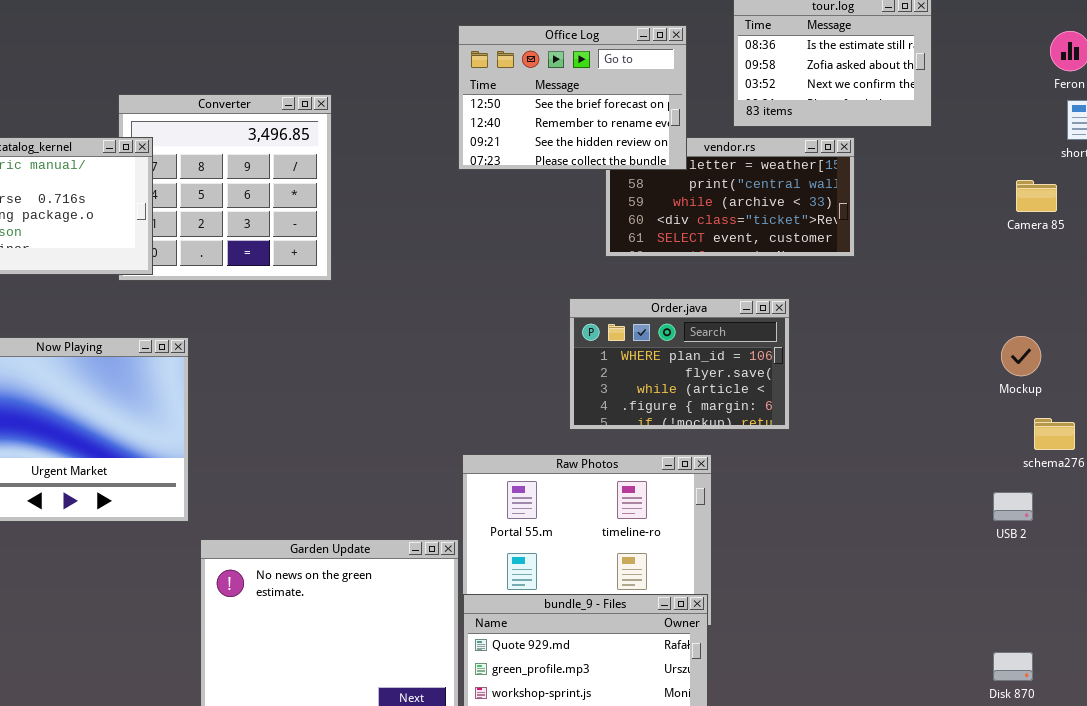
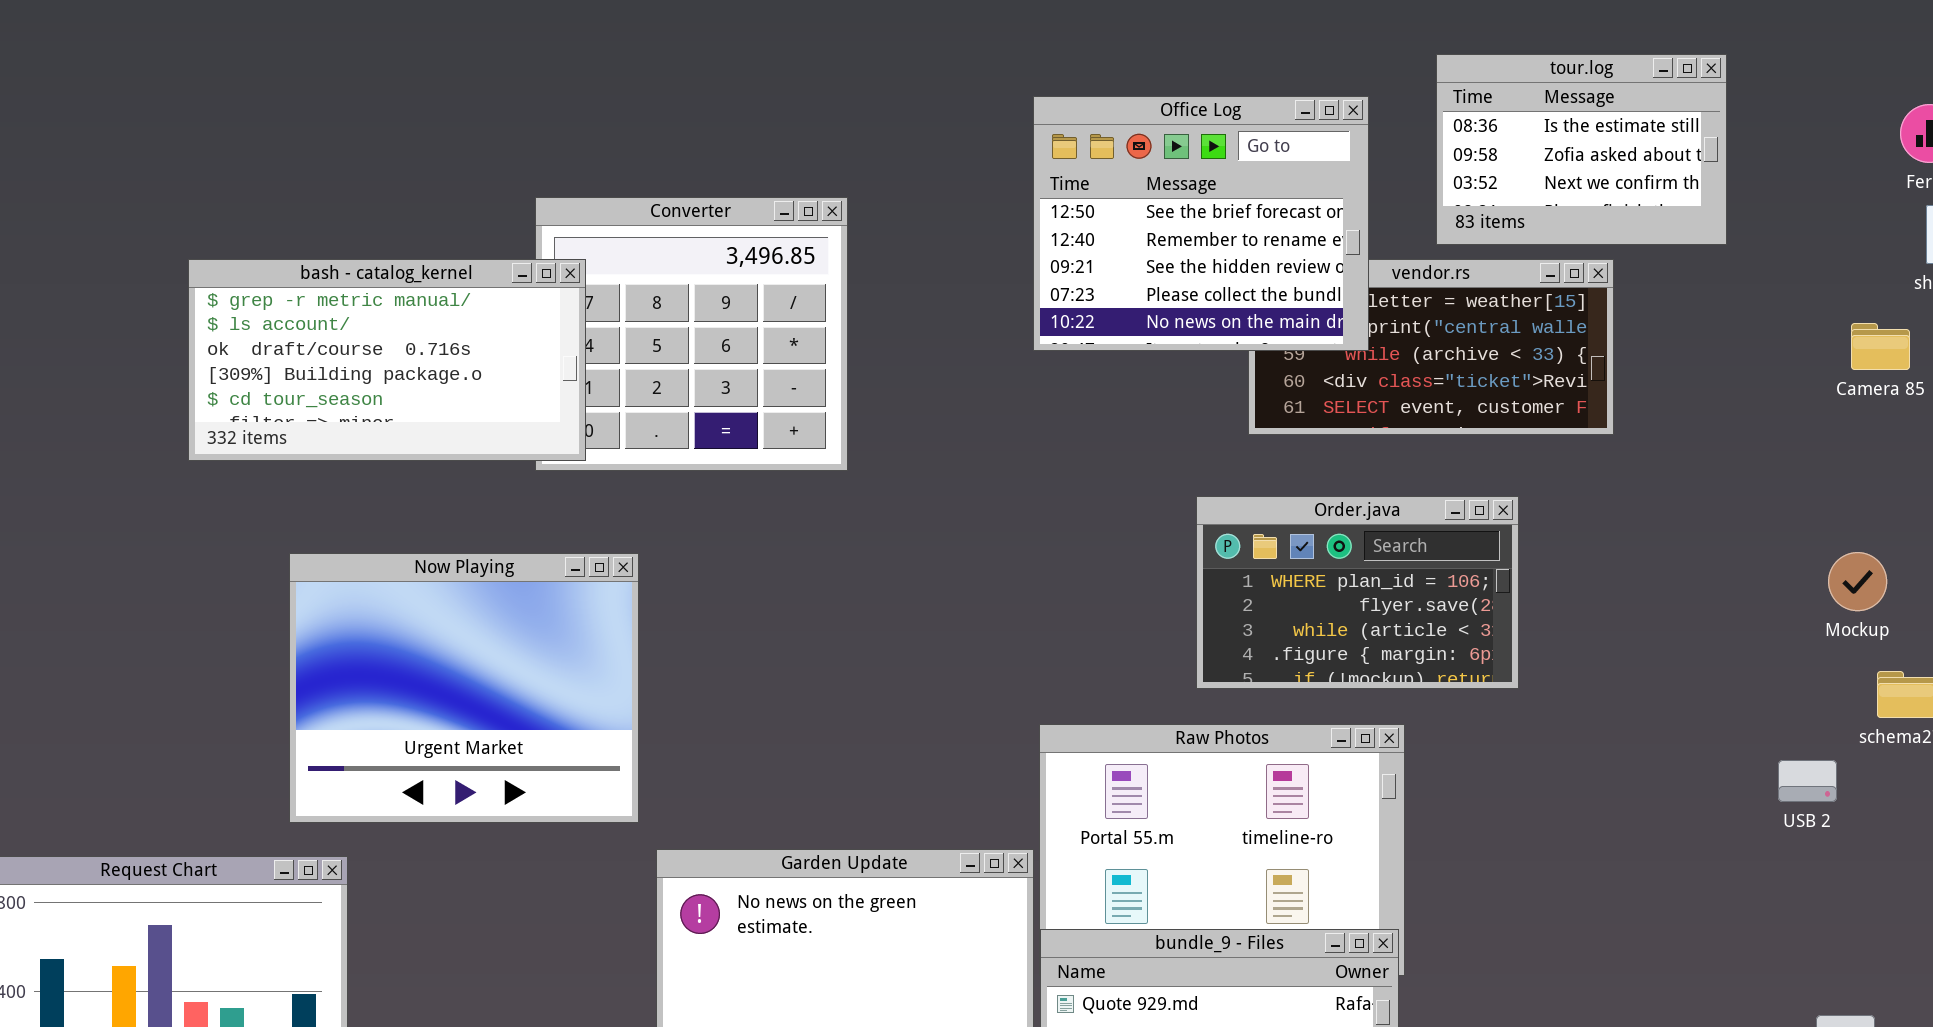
Office Log: [458,25,687,170] -> [1033,96,1369,351], resized
USB 2: [993,492,1033,521] -> [1778,760,1837,802], moved

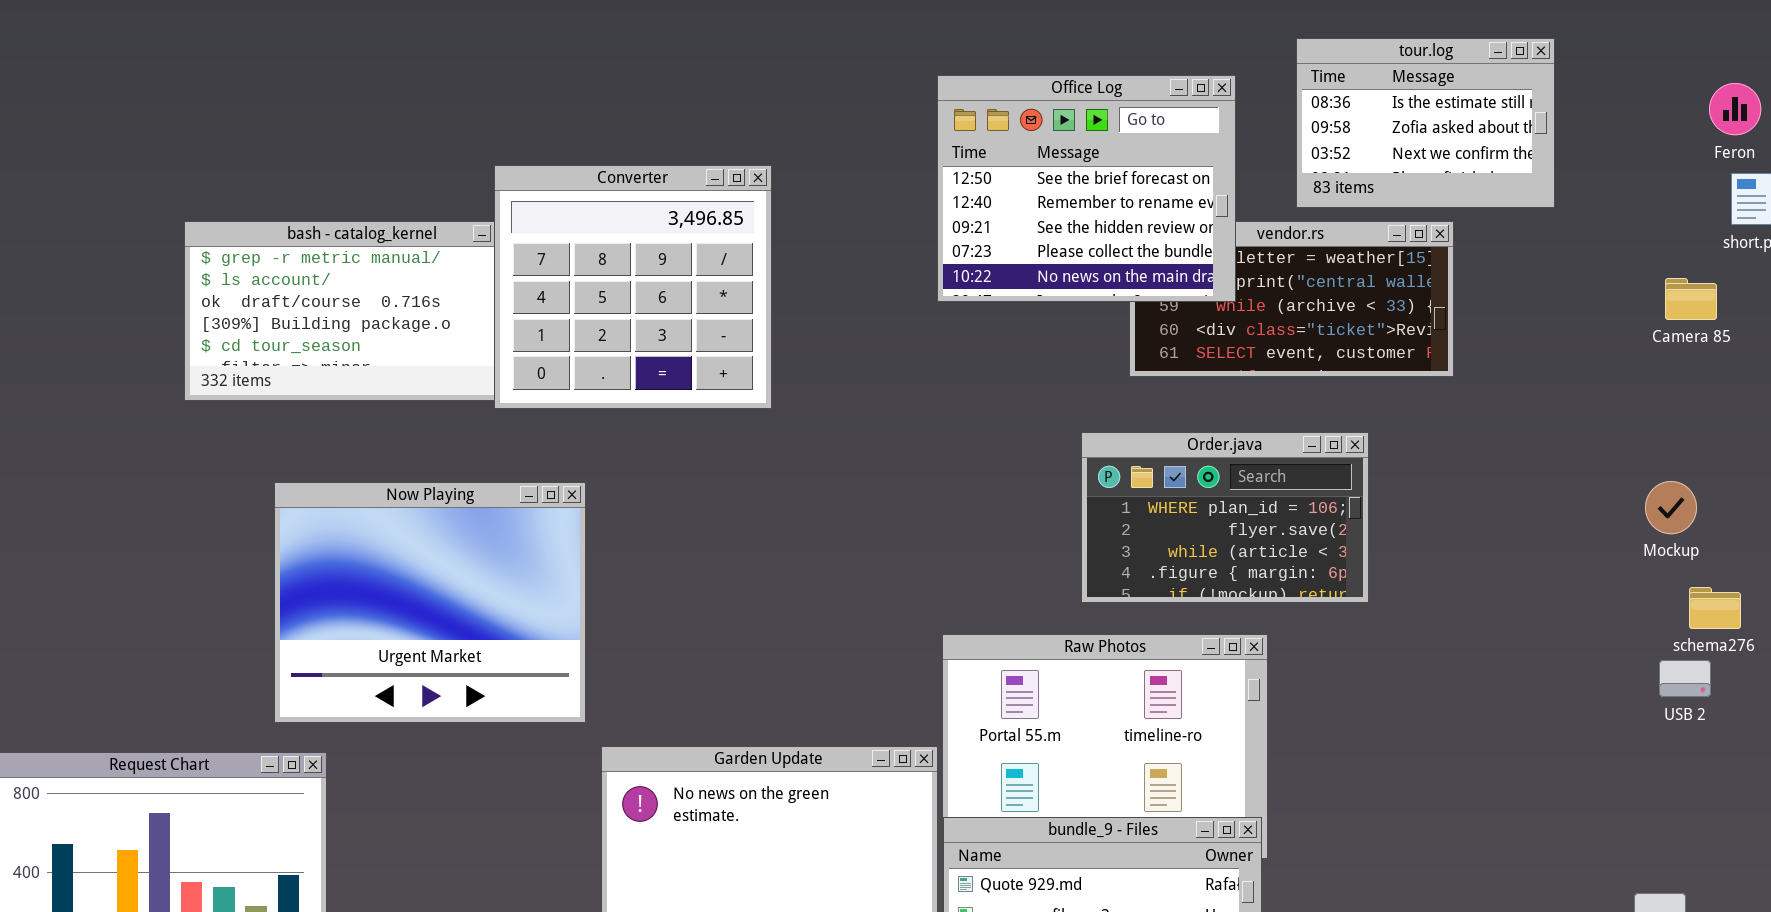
Converter: [535,197,848,471] -> [494,165,772,409], raised
USB 2: [1778,760,1837,802] -> [1659,660,1711,697], moved

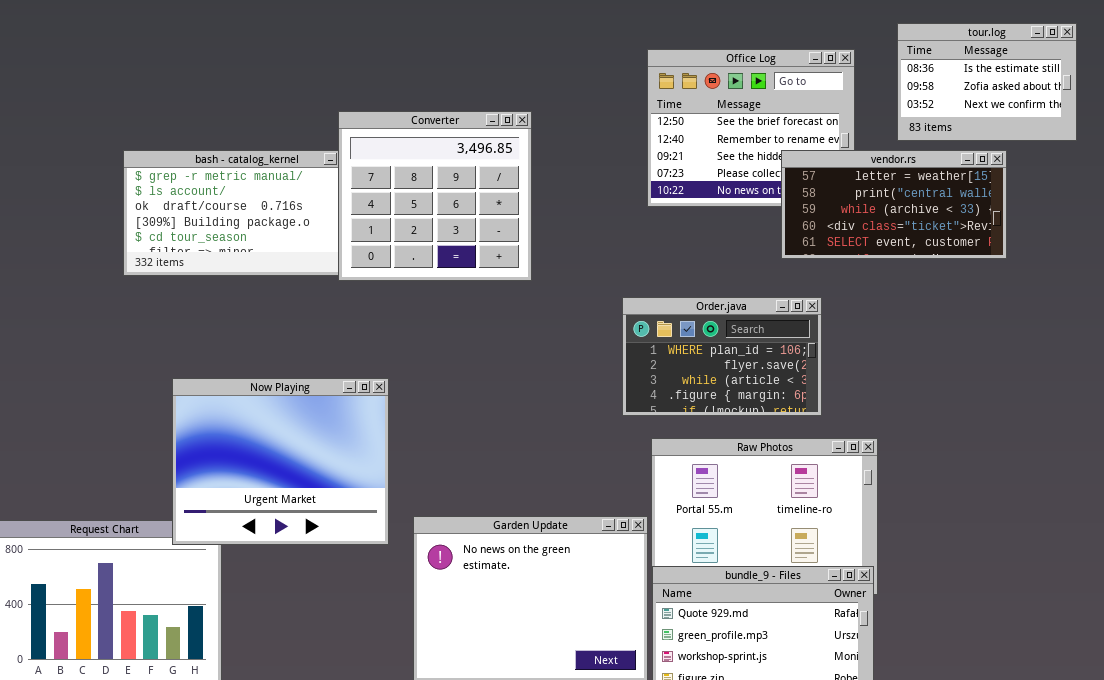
vendor.rs: [1129,221,1454,377] -> [781,150,1007,259], raised
Order.java: [1081,432,1369,603] -> [622,297,822,416], moved
Now Playing: [274,482,586,723] -> [172,378,389,545], moved

